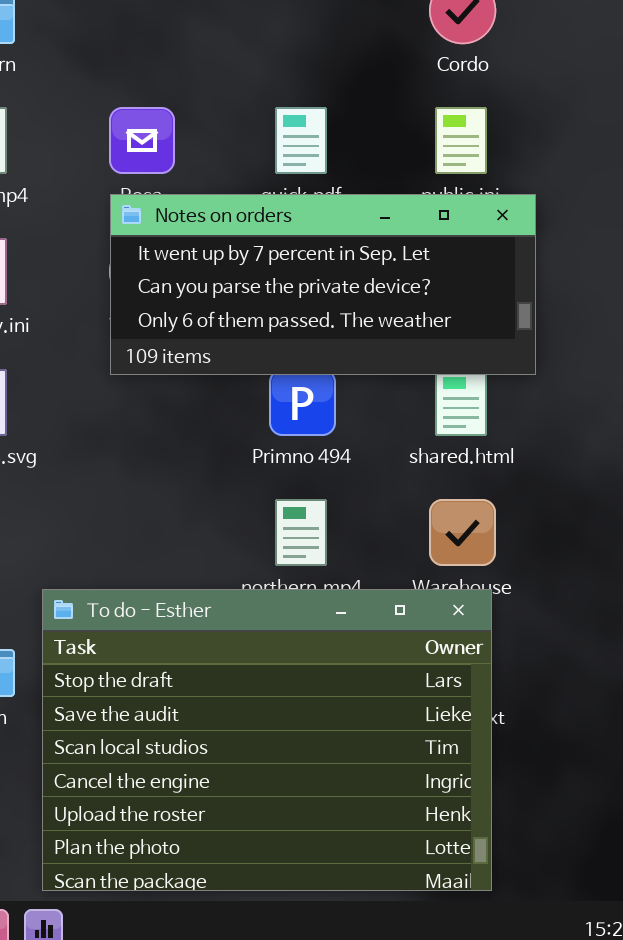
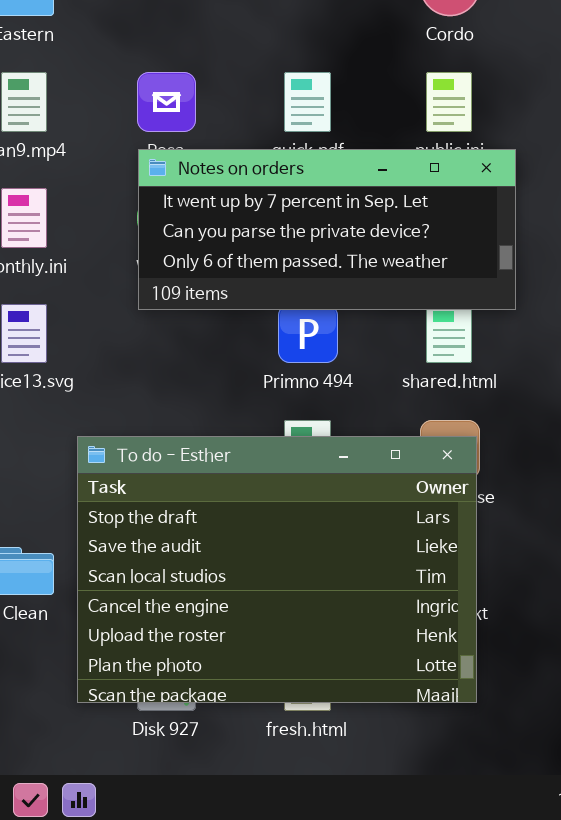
To do - Esther: [42,589,492,891] -> [77,436,477,703], moved

